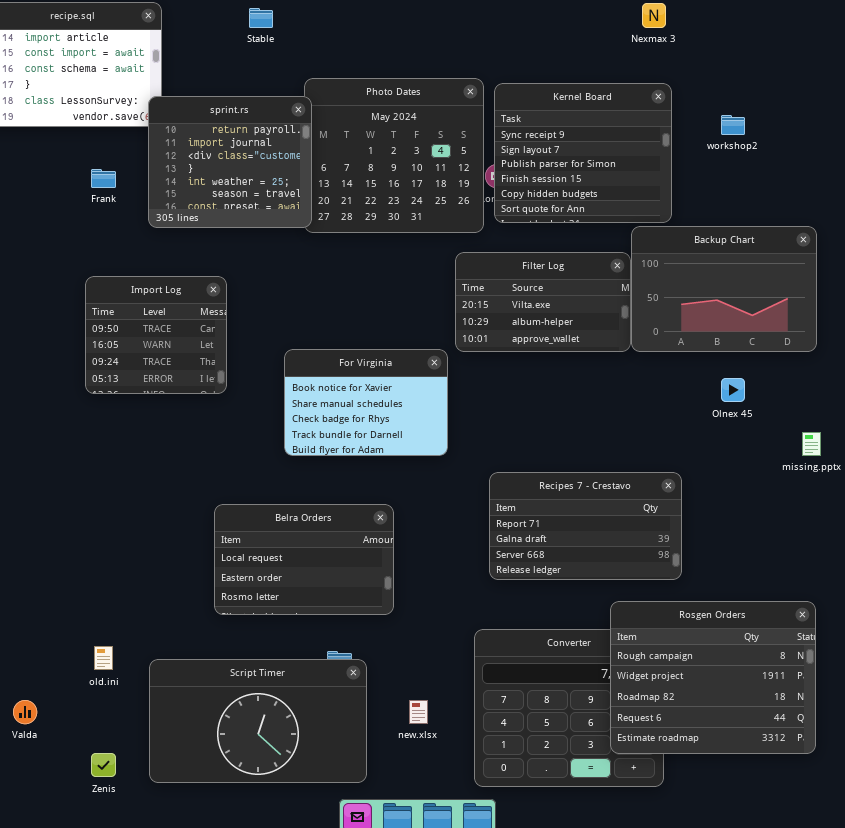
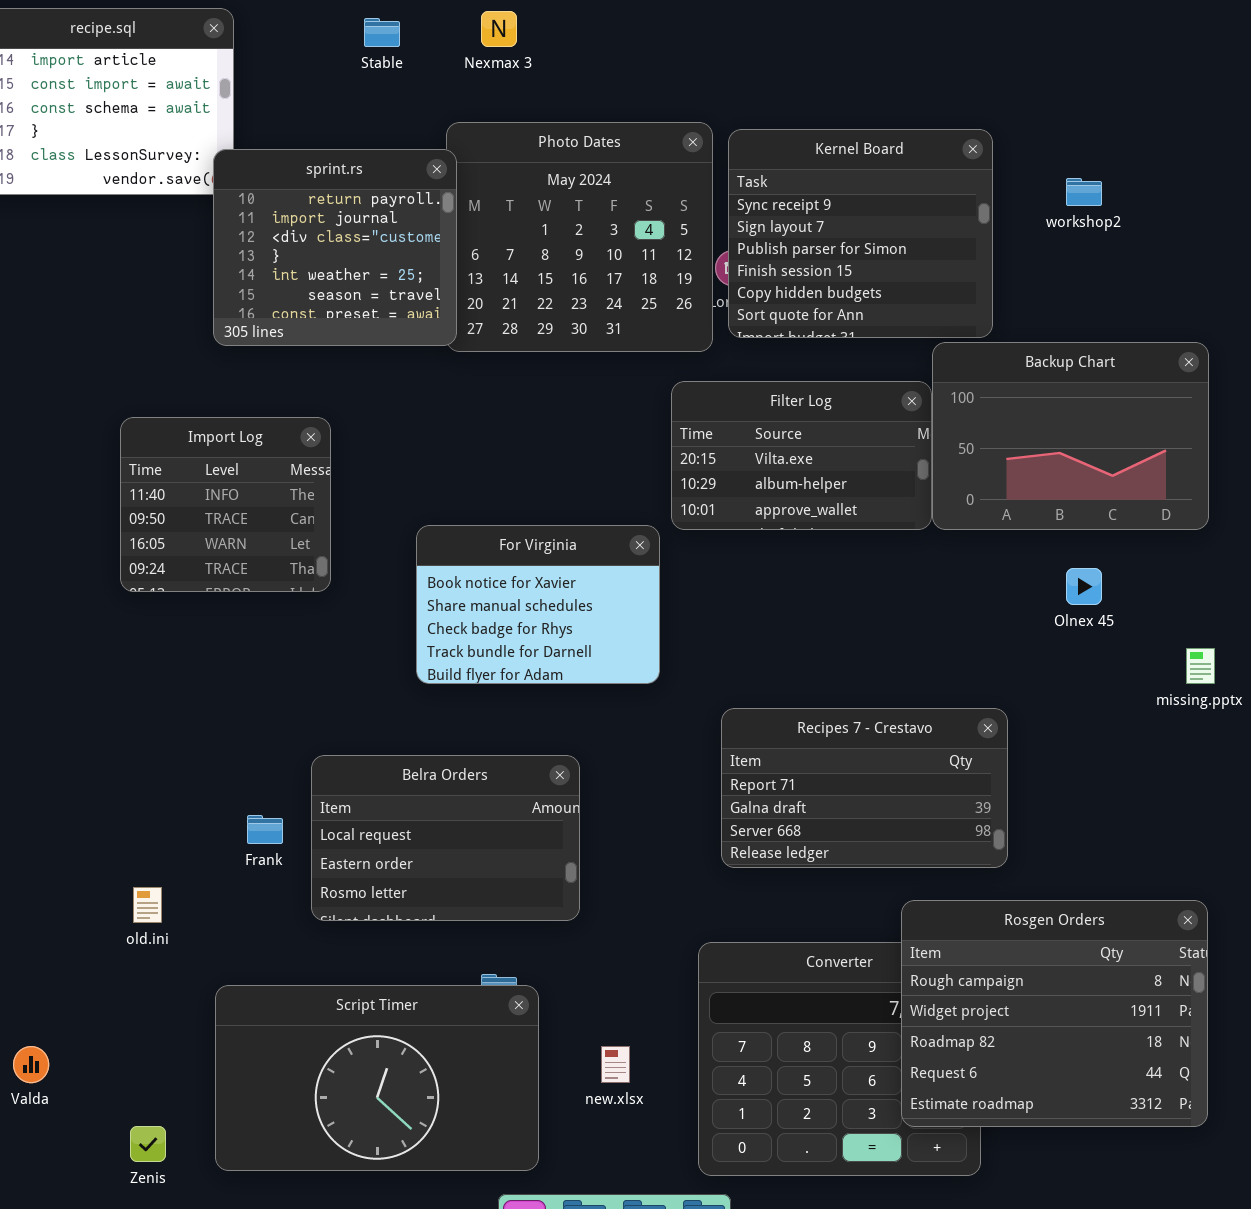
Nexmax 3: [642,3,666,28] -> [481,11,517,47], moved
Frank: [91,169,116,188] -> [247,815,283,844], moved
Import Log: [85,276,227,394] -> [120,417,331,592], scrolled up 1 row
old.ini: [94,646,113,670] -> [133,887,162,923], moved

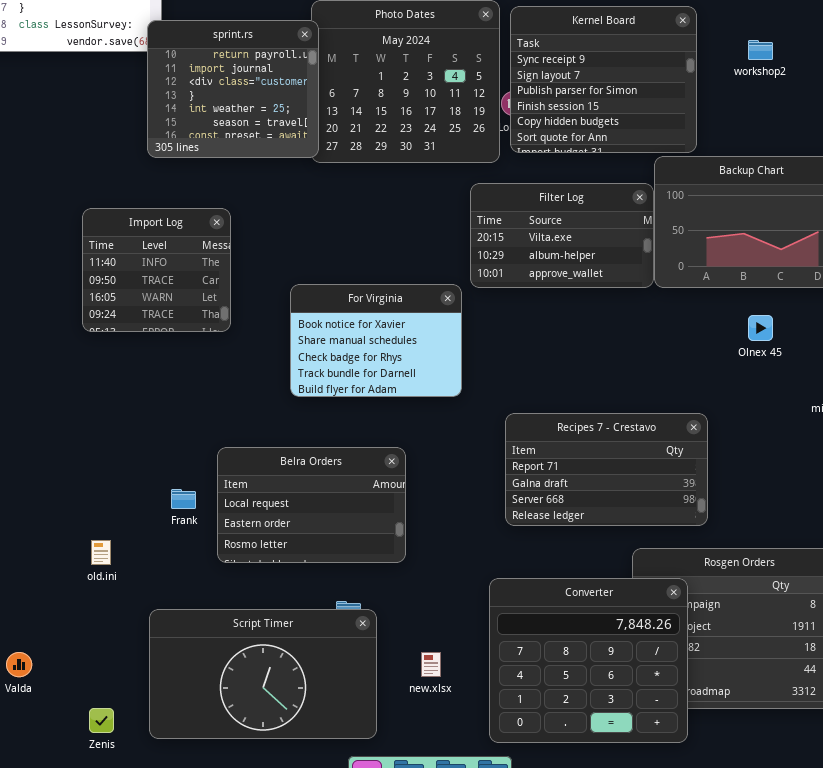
Converter: [698,942,981,1176] -> [489,578,688,743], raised

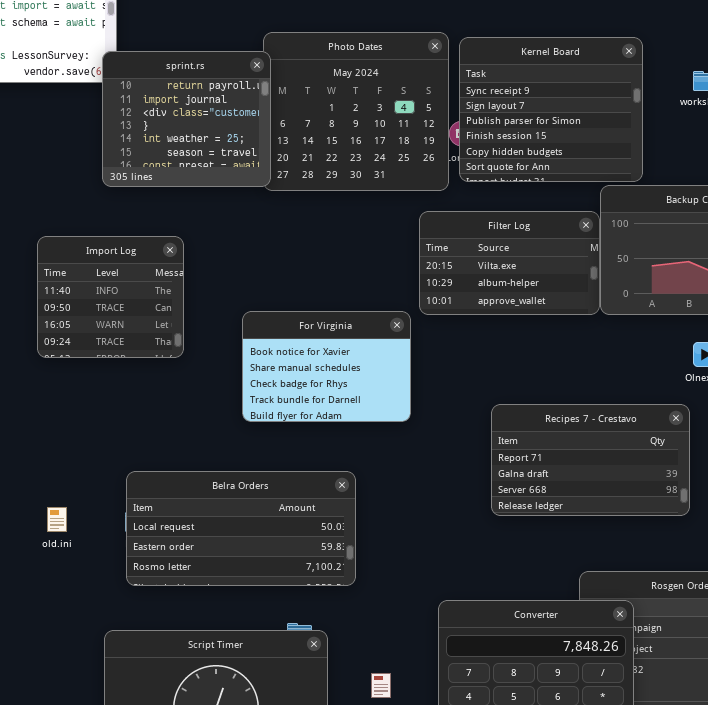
Recipes 7 - Crestavo: [505,413,708,526] -> [491,404,690,516], moved
Belra Orders: [217,447,406,563] -> [126,471,356,586], resized
old.ini: [91,540,111,565] -> [47,507,67,532], moved

